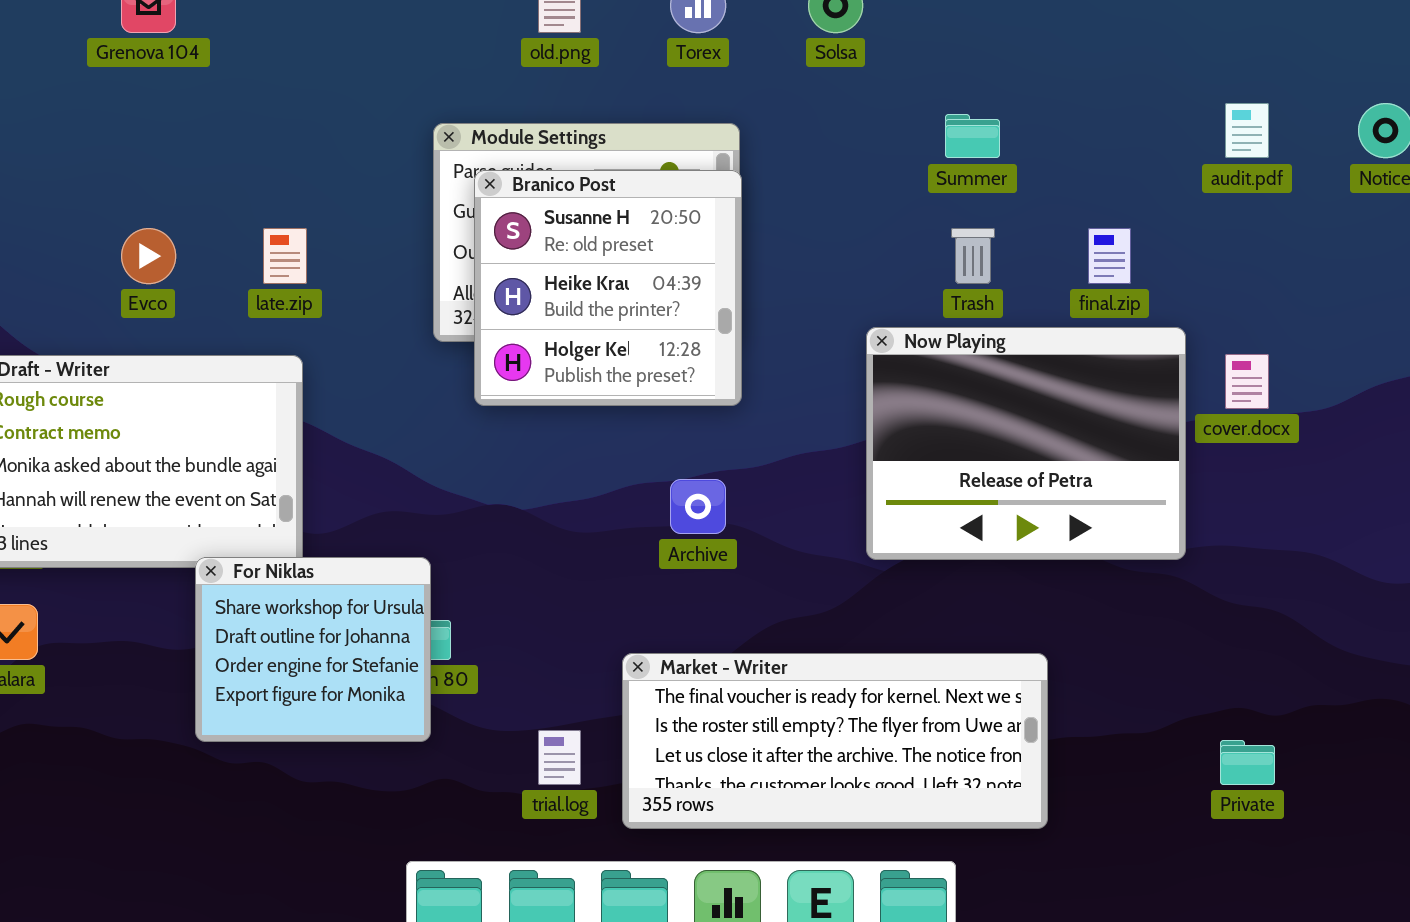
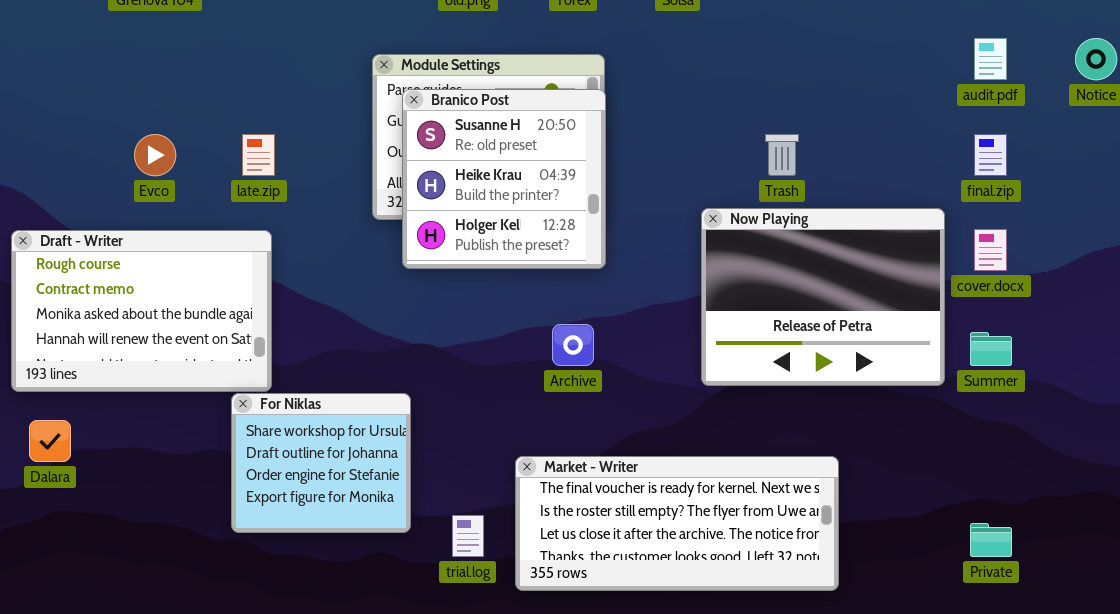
Summer: [945,114,1000,158] -> [970,332,1012,366], moved
final.zip: [1088,228,1131,284] -> [974,134,1007,176], moved
For Niklas: [195,557,431,742] -> [231,393,411,533], moved

